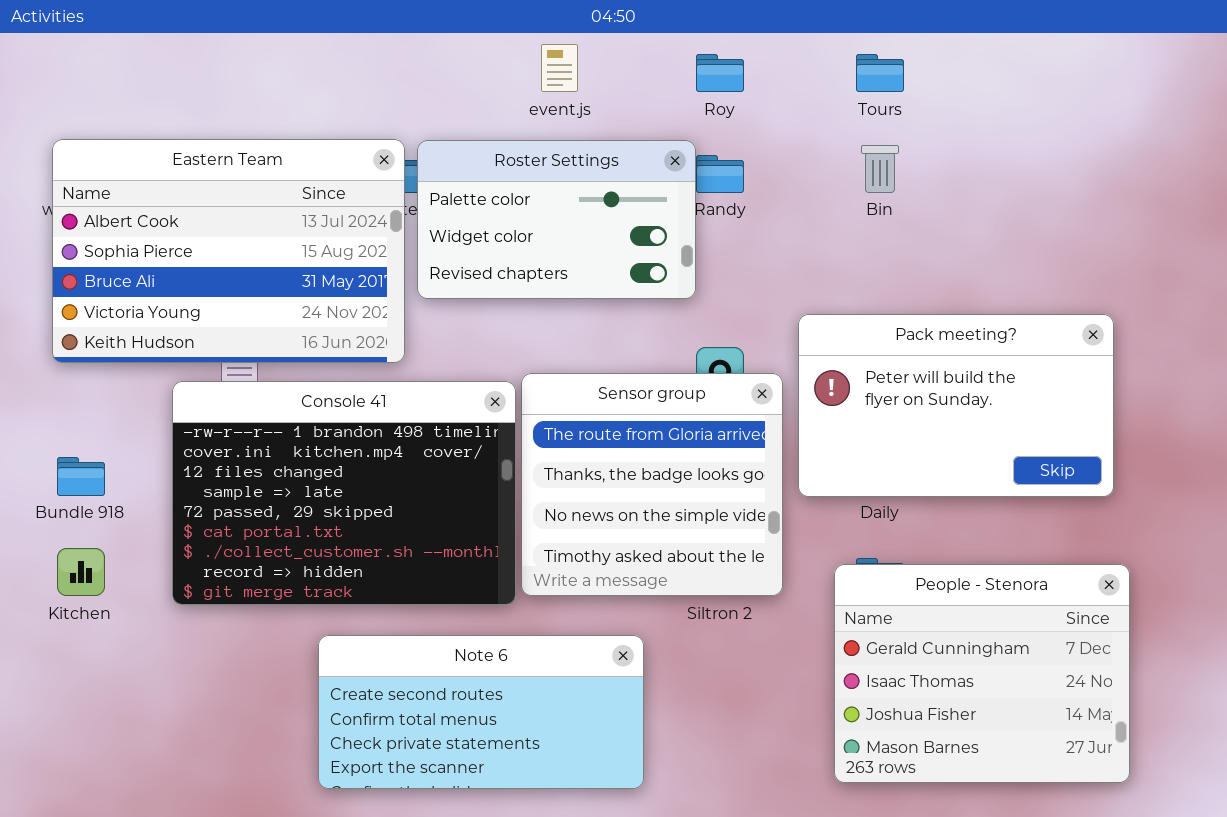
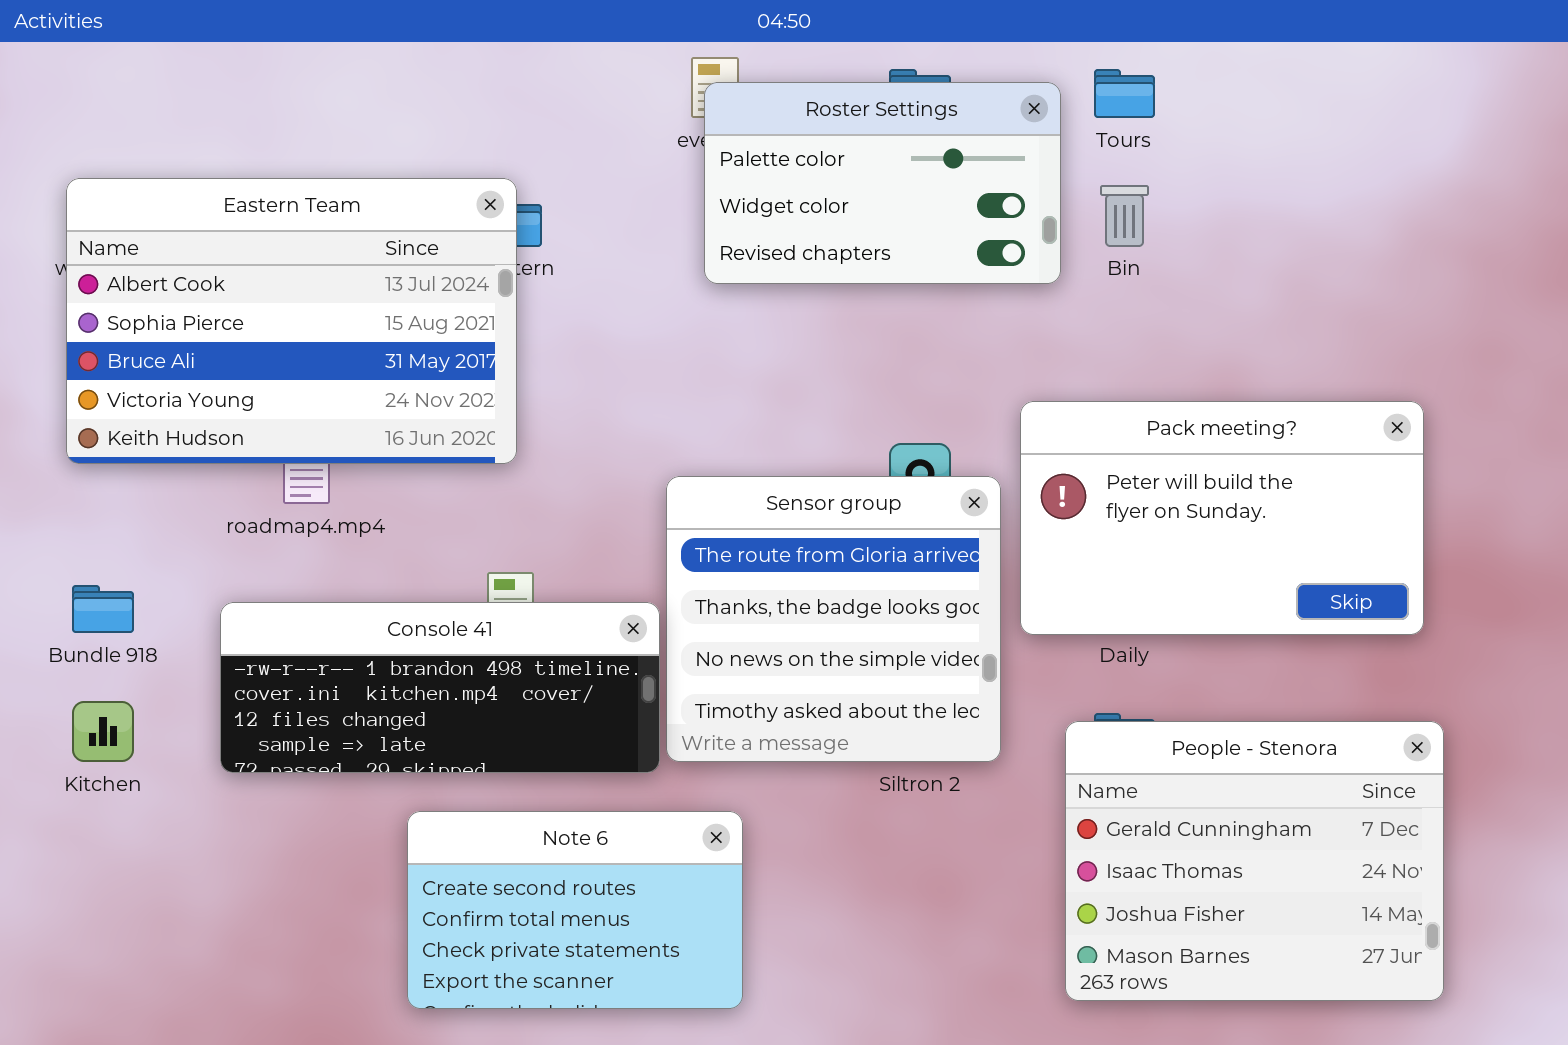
Roster Settings: [417,140,696,299] -> [704,82,1061,284], moved
Console 41: [172,381,516,605] -> [220,602,660,773], resized
Note 6: [318,635,644,789] -> [407,811,743,1009], resized

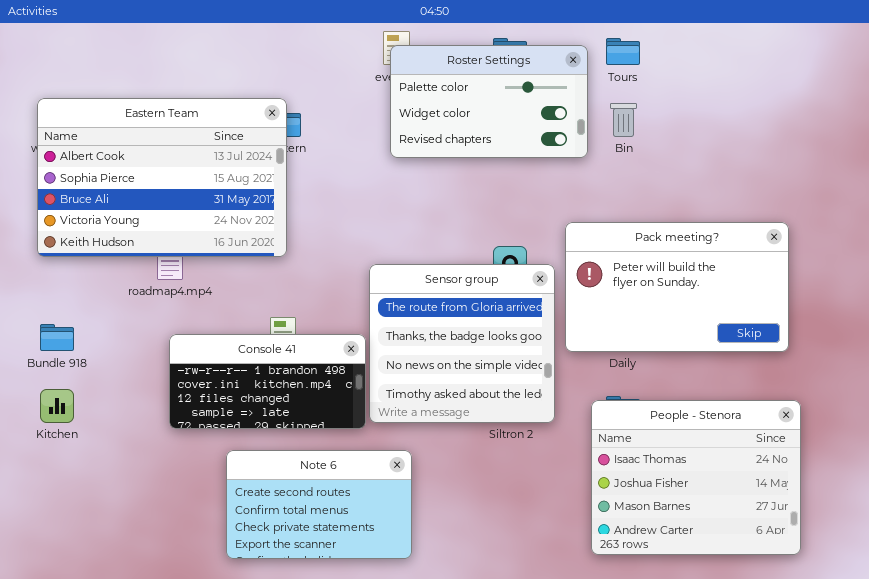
Console 41: [220,602,660,773] -> [169,334,366,429], resized
People - Stenora: [1065,721,1444,1001] -> [591,400,801,555], scrolled down 1 row

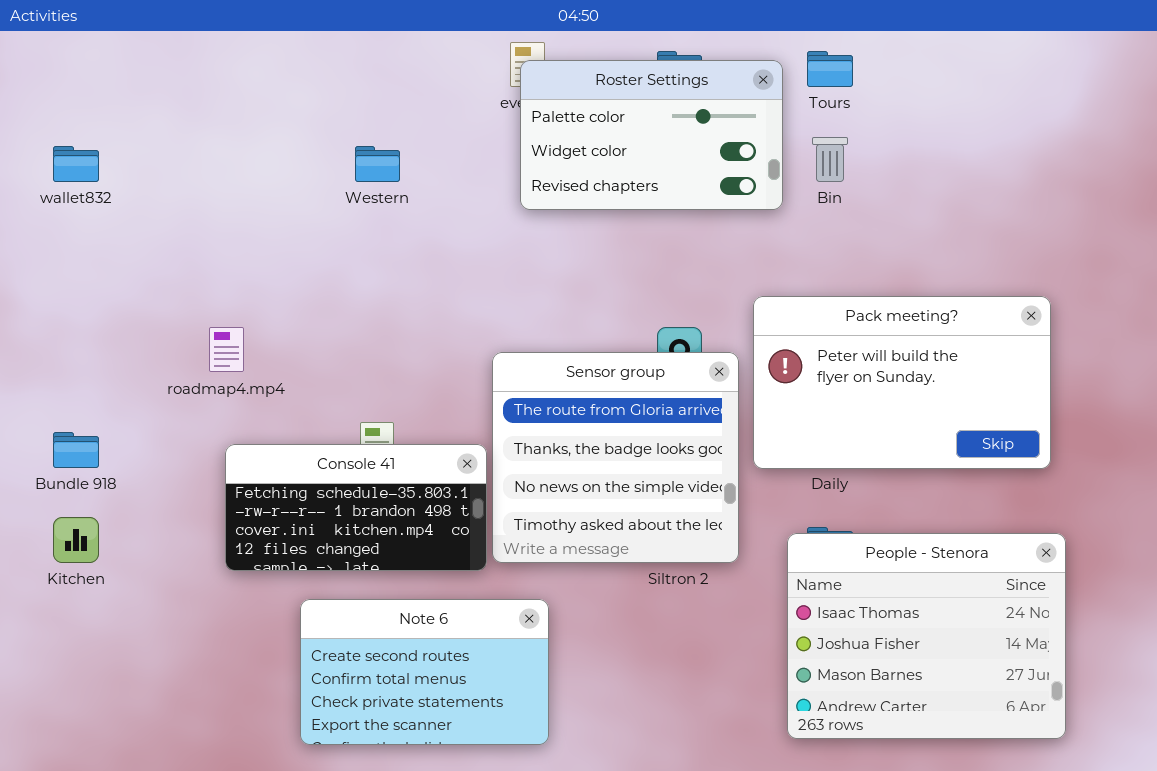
Eastern Team: [37,98,287,257] -> none, closed
Console 41: [169,334,366,429] -> [225,444,487,571], scrolled up 1 row

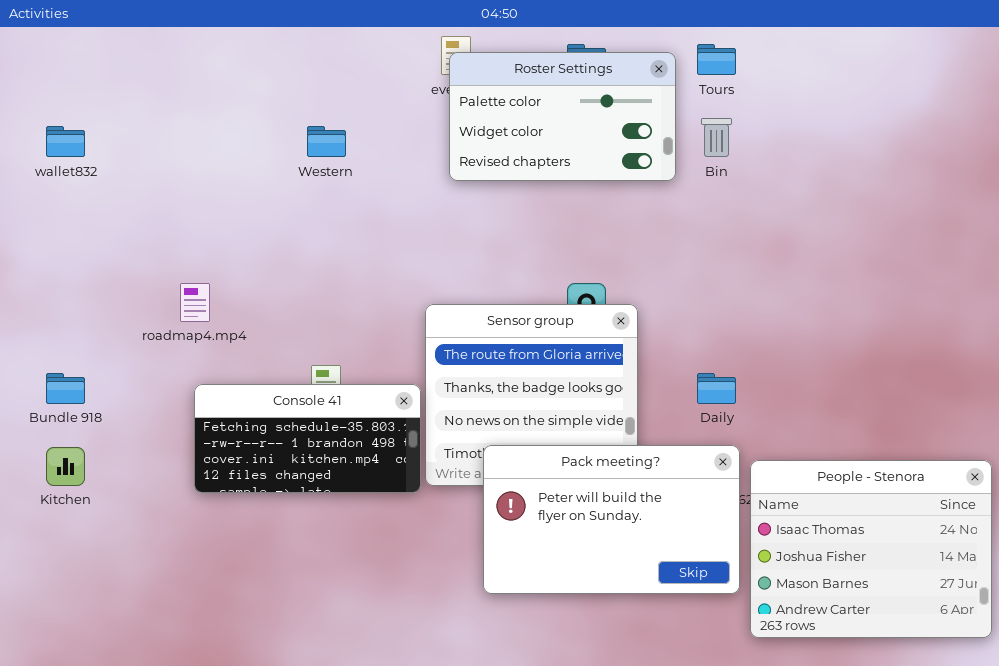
Pack meeting?: [753,296,1051,469] -> [483,445,740,594], moved
People - Stenora: [787,533,1066,739] -> [750,460,992,638], moved
Note 6: [300,599,549,745] -> none, closed

